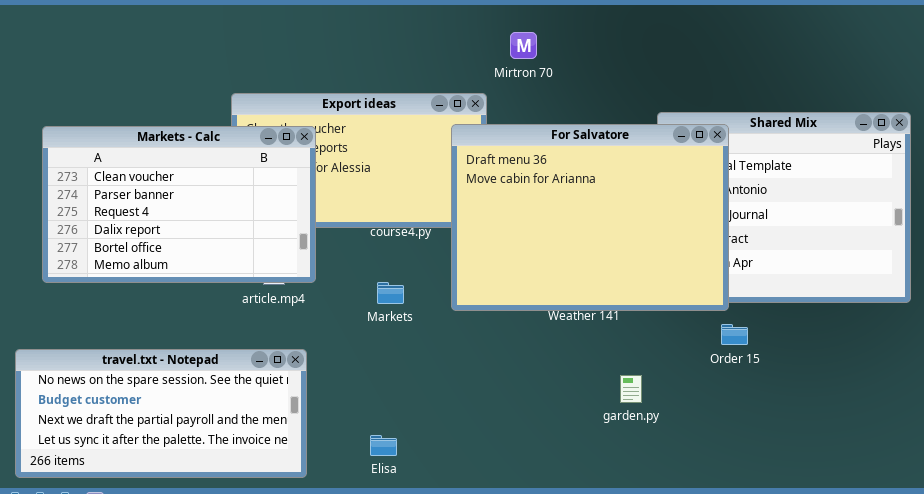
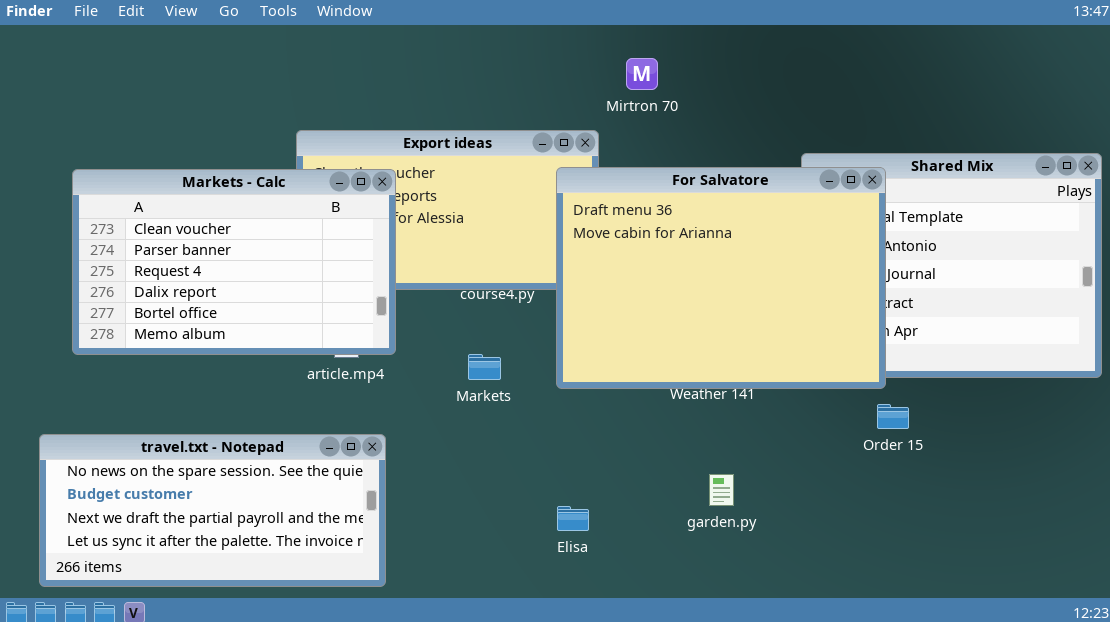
garden.py: [620,375,642,403] -> [709,474,734,506], moved
Elisa: [370,435,397,456] -> [557,506,589,531], moved

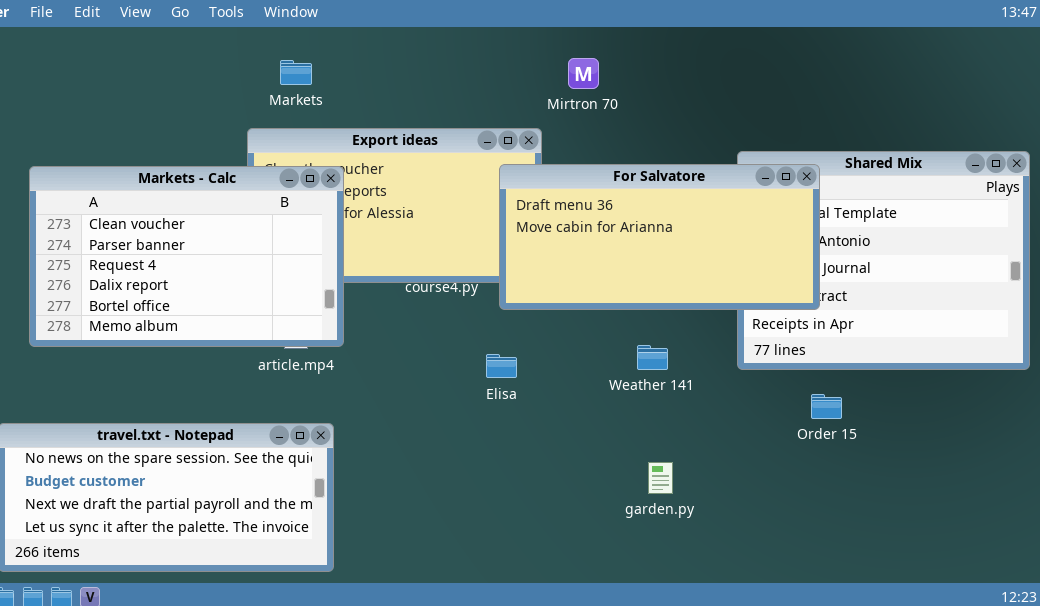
For Salvatore: [556,167,886,389] -> [499,164,820,310], resized
Markets: [468,354,501,380] -> [280,60,312,85], moved
Elisa: [557,506,589,531] -> [486,354,517,378], moved

